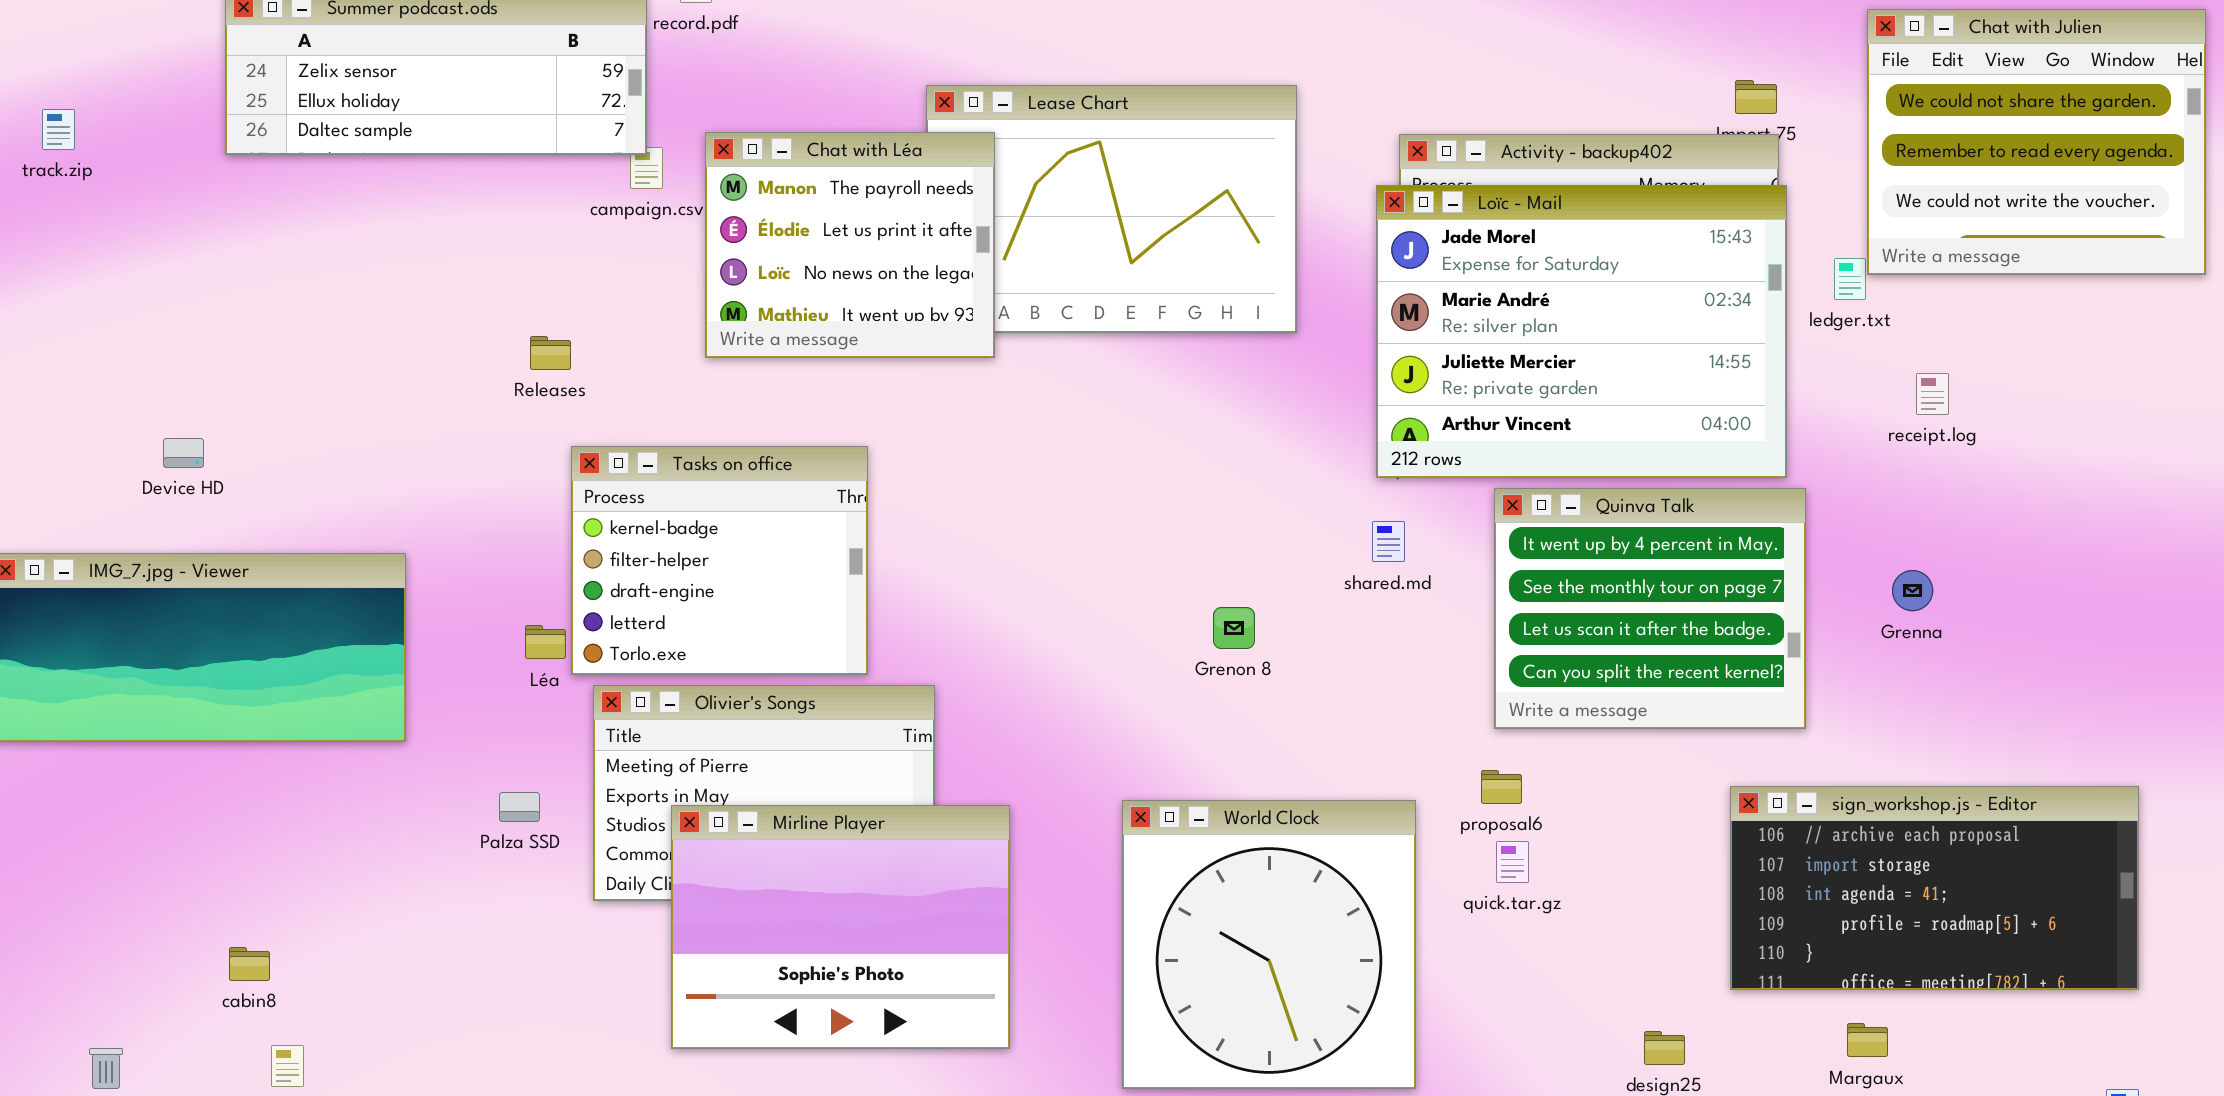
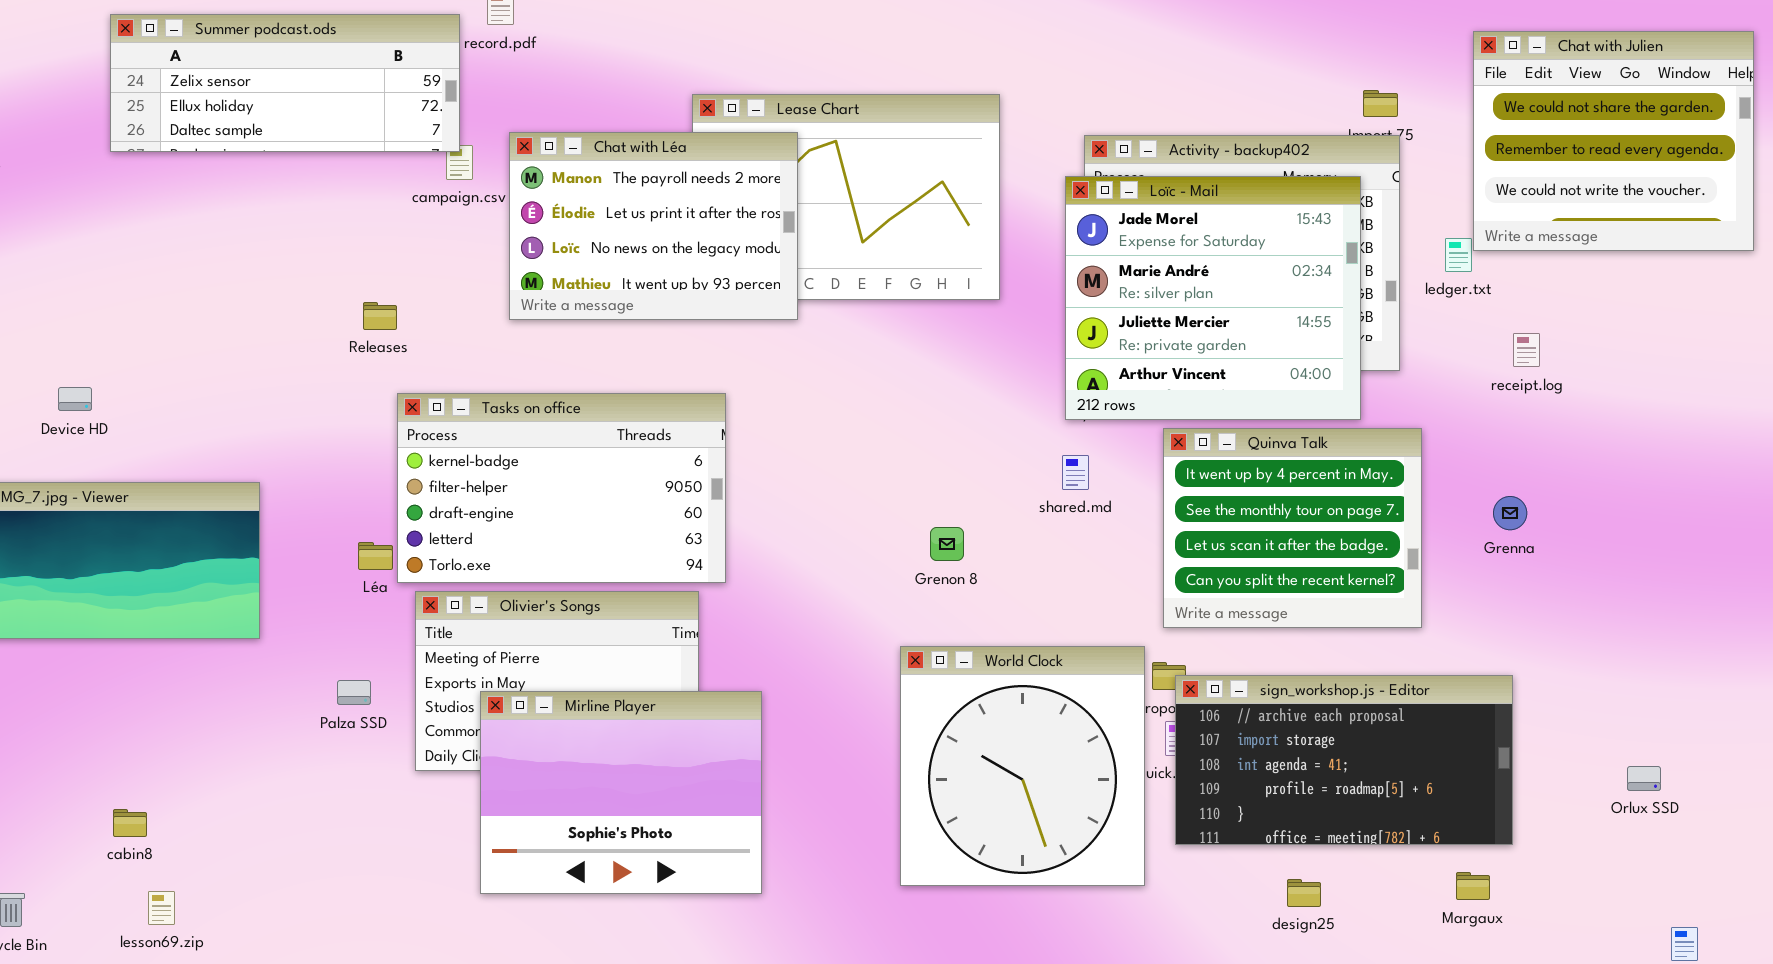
Chat with Léa: [705,132,995,358] -> [509,132,798,320], resized
Loïc - Mail: [1376,185,1787,478] -> [1065,176,1361,420], resized
Tasks on office: [571,446,868,675] -> [397,393,726,583], resized
sign_workshop.js - Editor: [1730,786,2139,990] -> [1175,675,1513,845], moved
World Clock: [1122,800,1416,1089] -> [900,646,1145,886], moved

